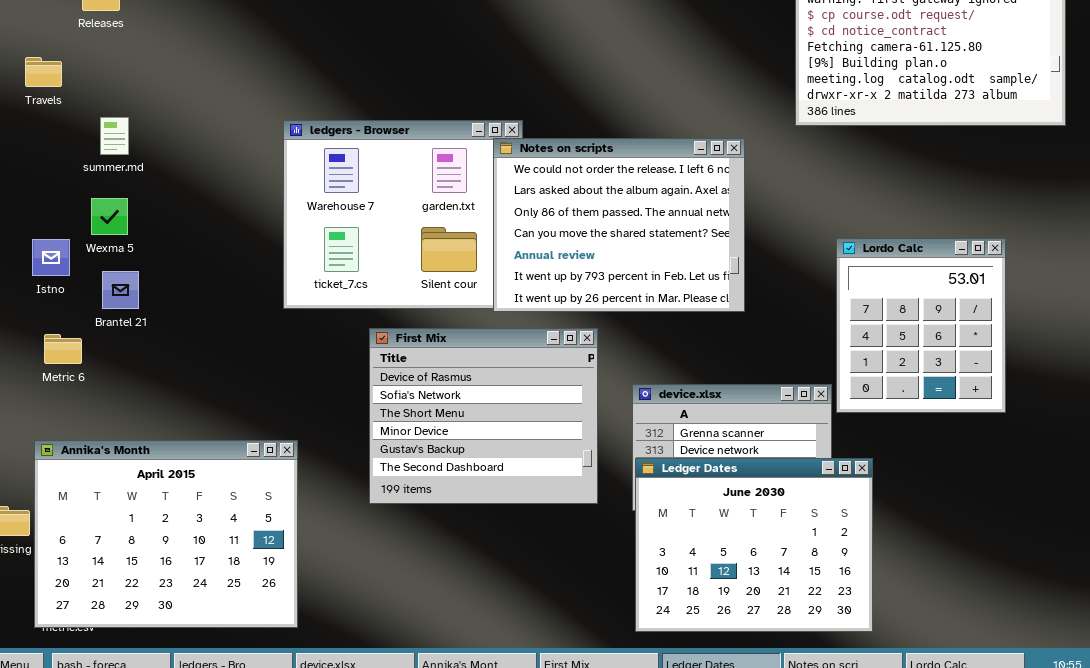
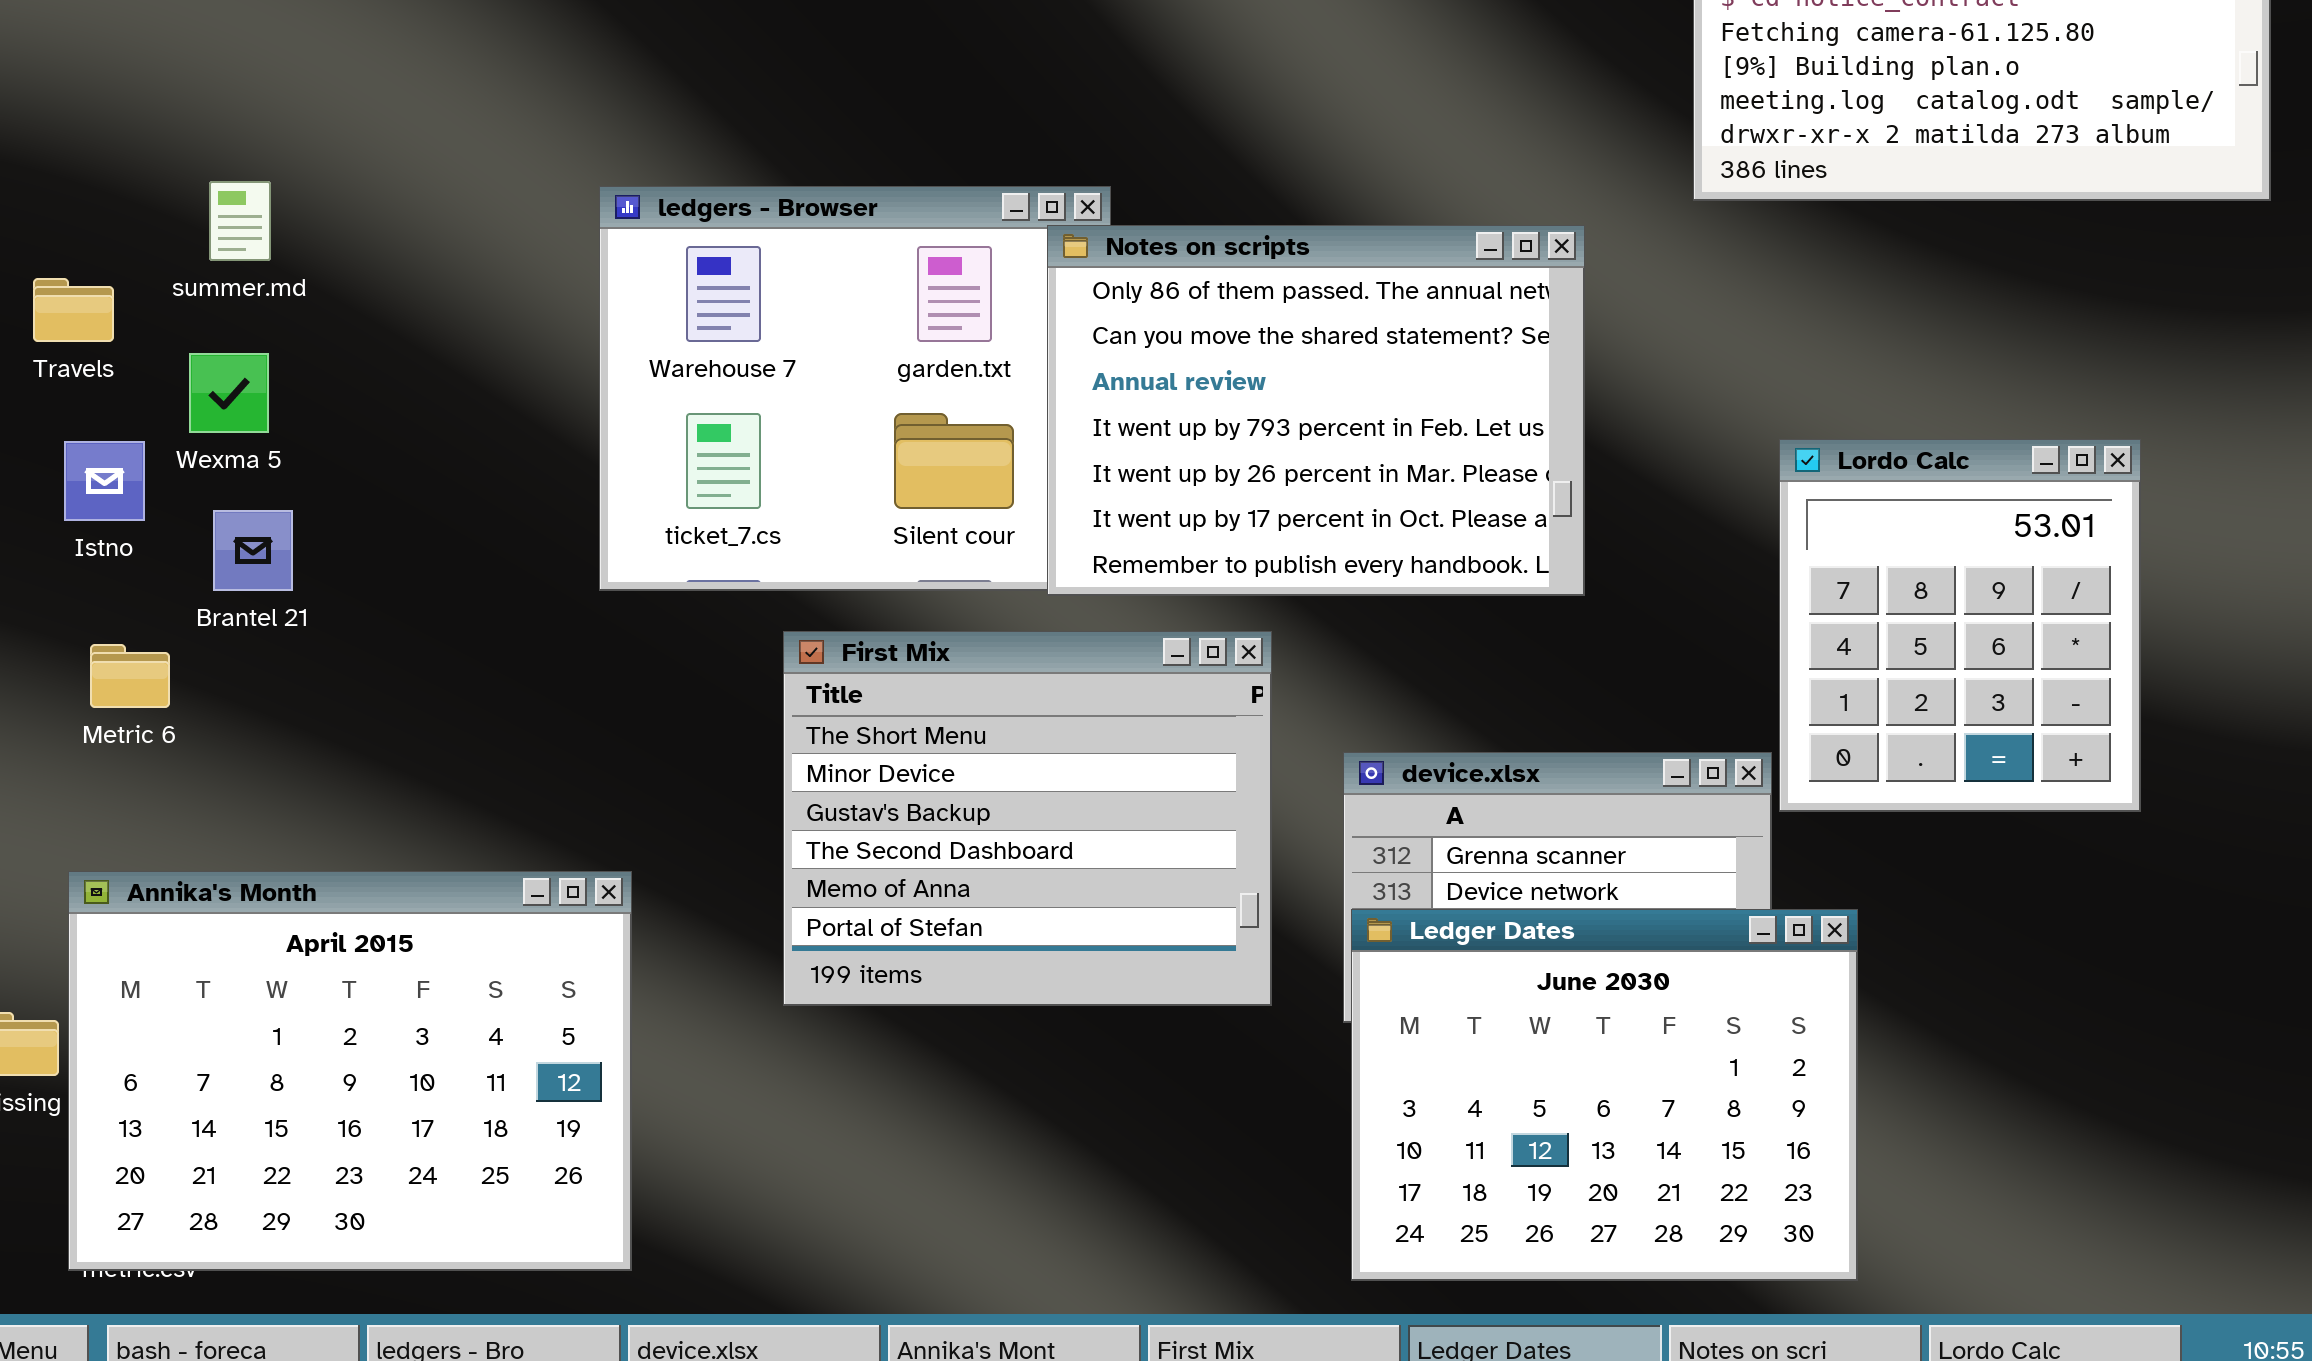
Travels: [25,57,62,87] -> [33,278,114,342], moved
Notes on scripts: [493,138,745,312] -> [1047,225,1585,596], scrolled down 2 rows
First Mix: [369,328,598,504] -> [783,631,1272,1006], scrolled down 2 rows

